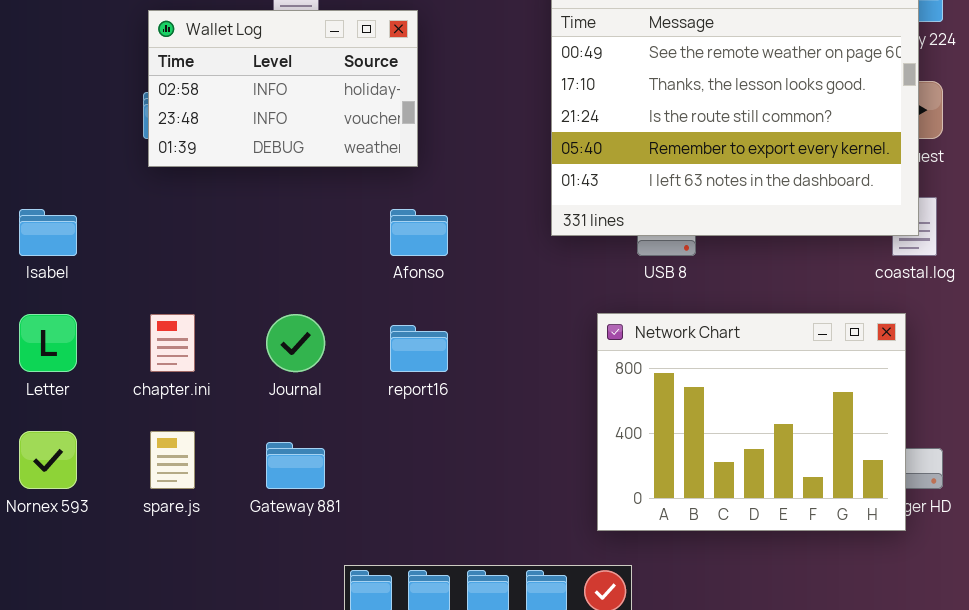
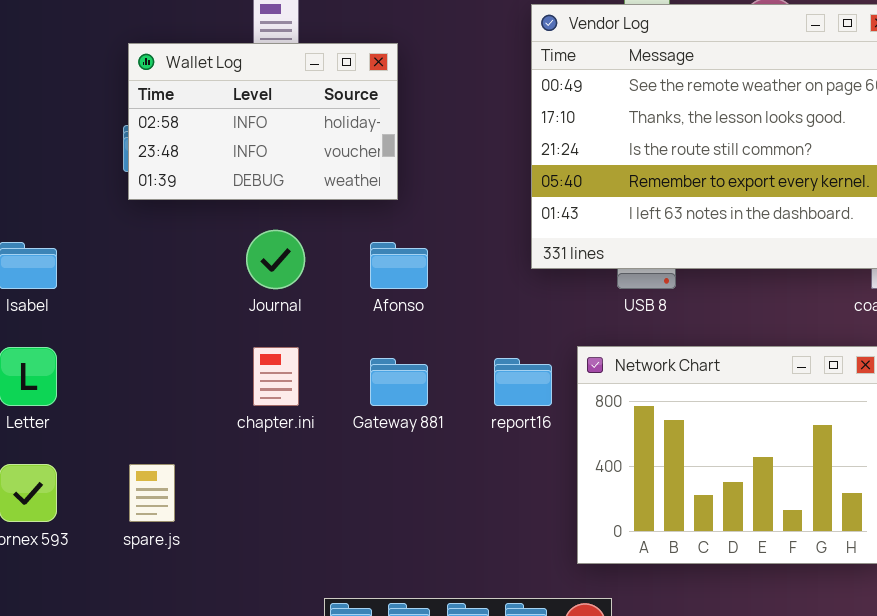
chapter.ini: [150,314,195,372] -> [253,347,299,406], moved
Journal: [266,314,325,372] -> [246,230,305,289], moved
report16: [390,325,448,372] -> [494,358,552,406], moved
Gateway 881: [266,442,325,489] -> [370,358,428,406], moved

